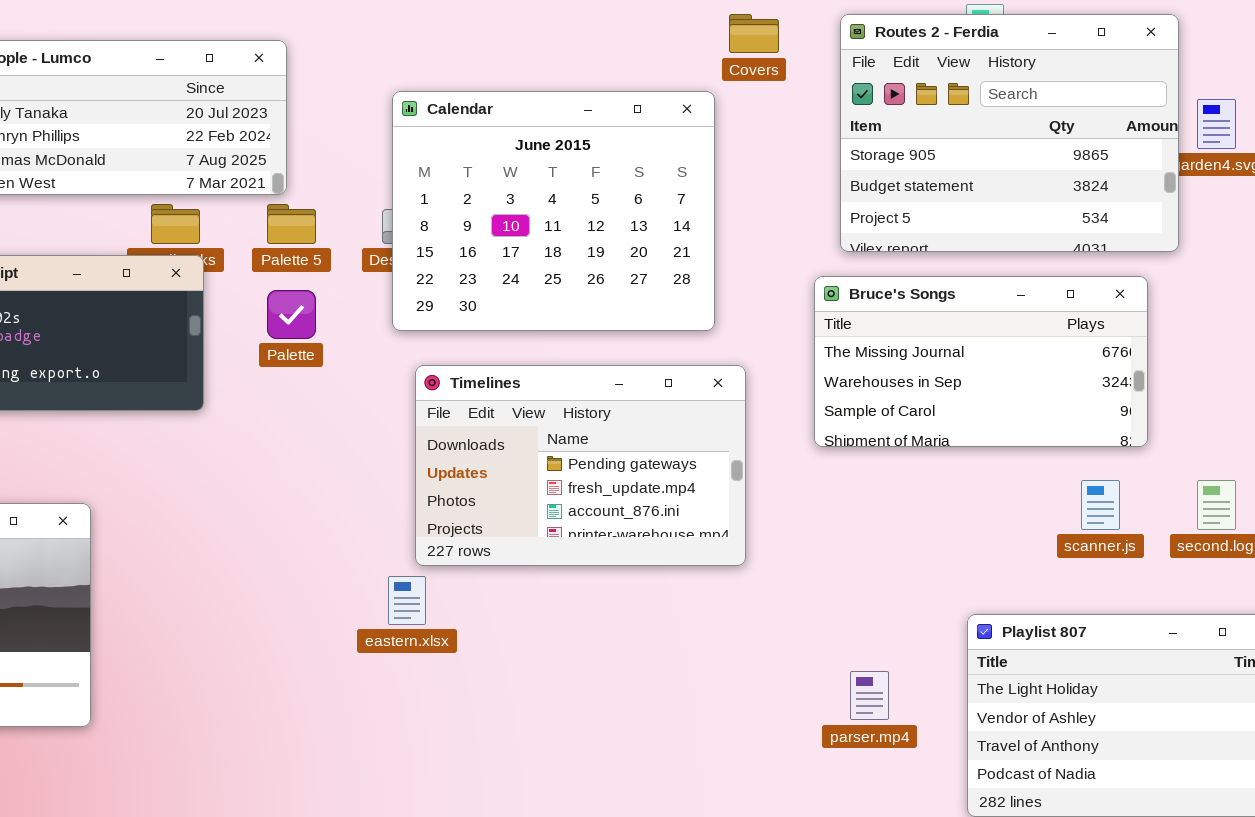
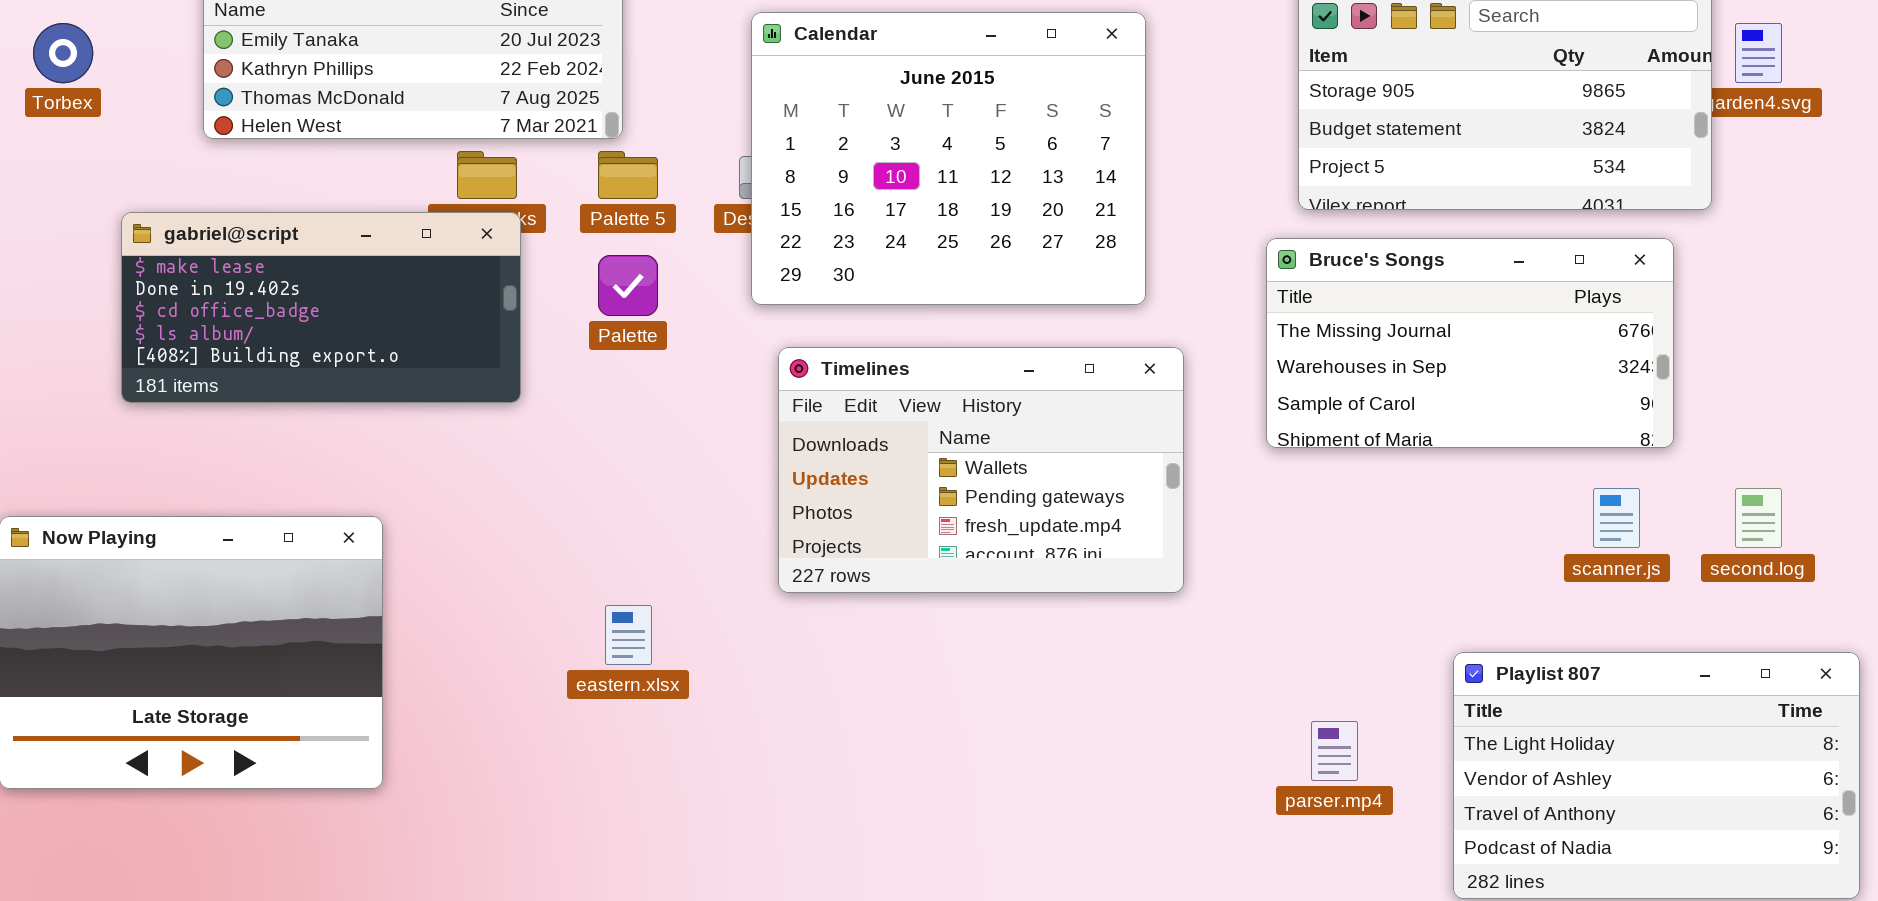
Timelines: [415,365,746,566] -> [778,347,1184,593], scrolled up 1 row
eastern.xlsx: [388,576,426,625] -> [605,605,652,665], moved

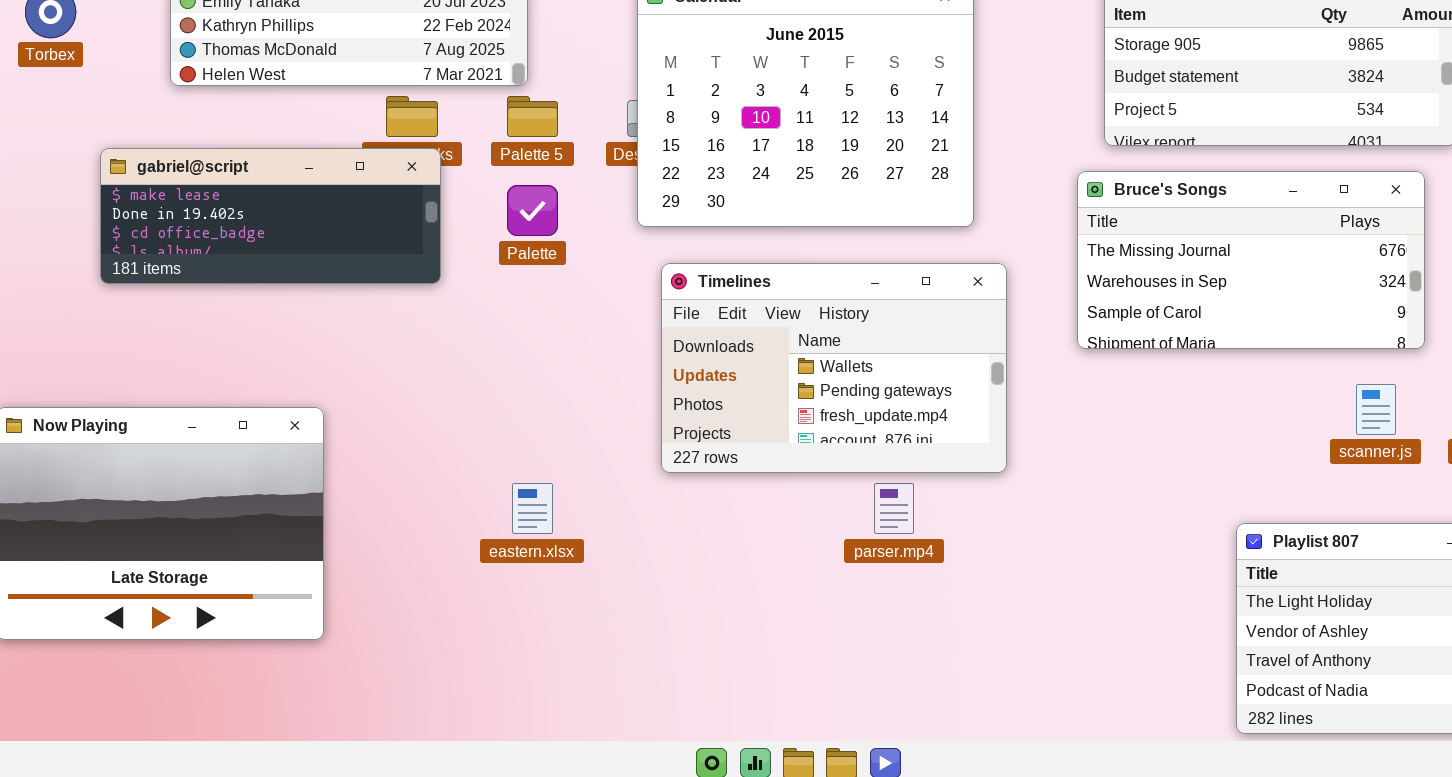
gabriel@script: [121,212,521,403] -> [100,148,441,284], resized
parser.mp4: [1311,721,1358,781] -> [874,483,914,534], moved

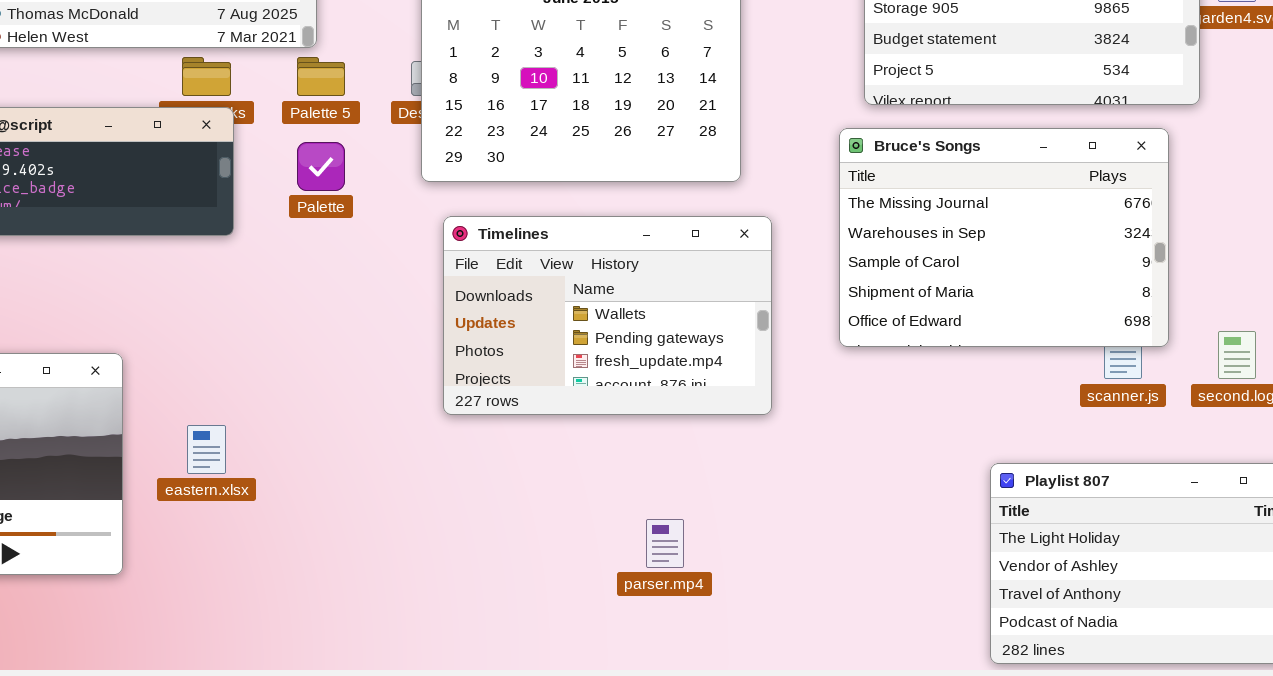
Bruce's Songs: [1077,171,1425,349] -> [839,128,1169,347], resized
eastern.xlsx: [512,483,553,534] -> [187,425,226,474], moved
parser.mp4: [874,483,914,534] -> [646,519,684,568], moved

